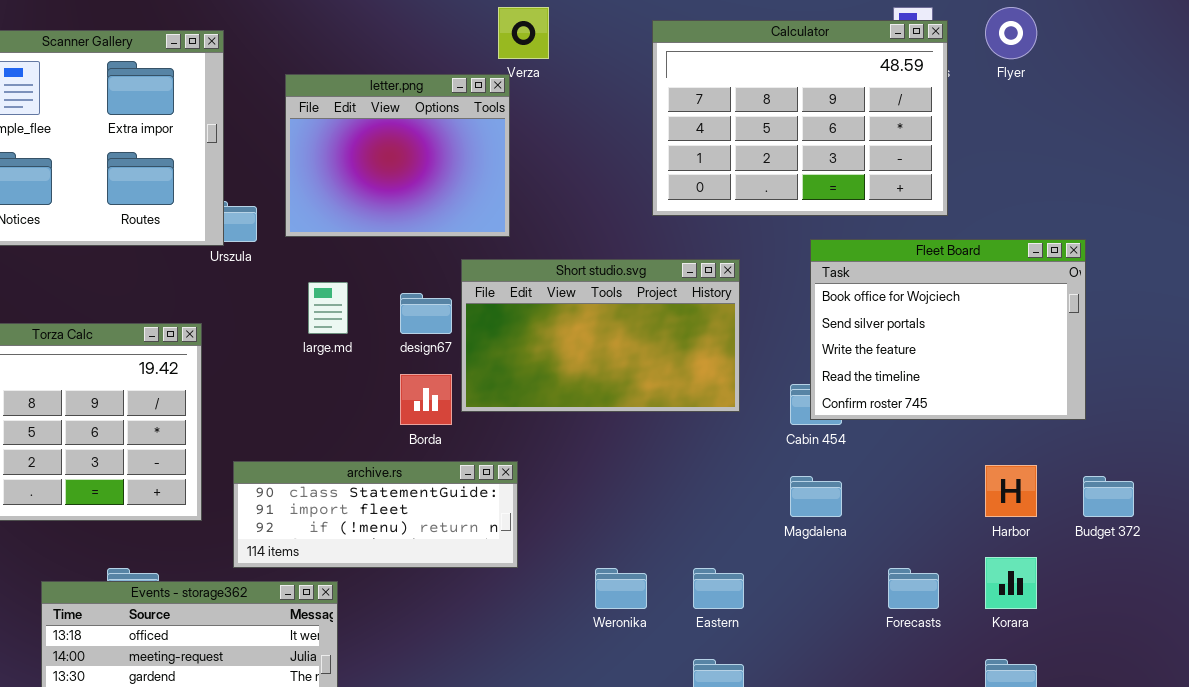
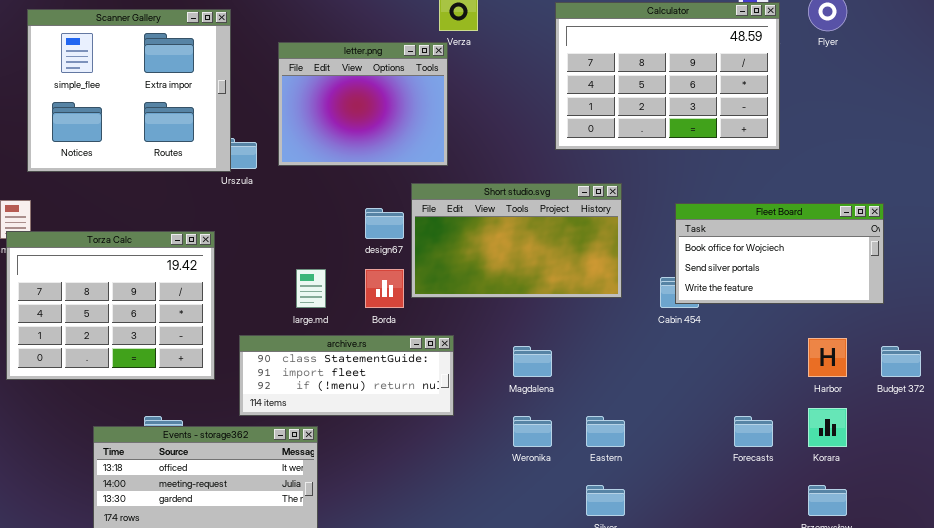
Fleet Board: [810,239,1086,420] -> [675,203,884,304], resized
large.md: [308,282,348,334] -> [296,269,326,308], moved
Magdalena: [790,476,842,517] -> [513,346,552,377], moved

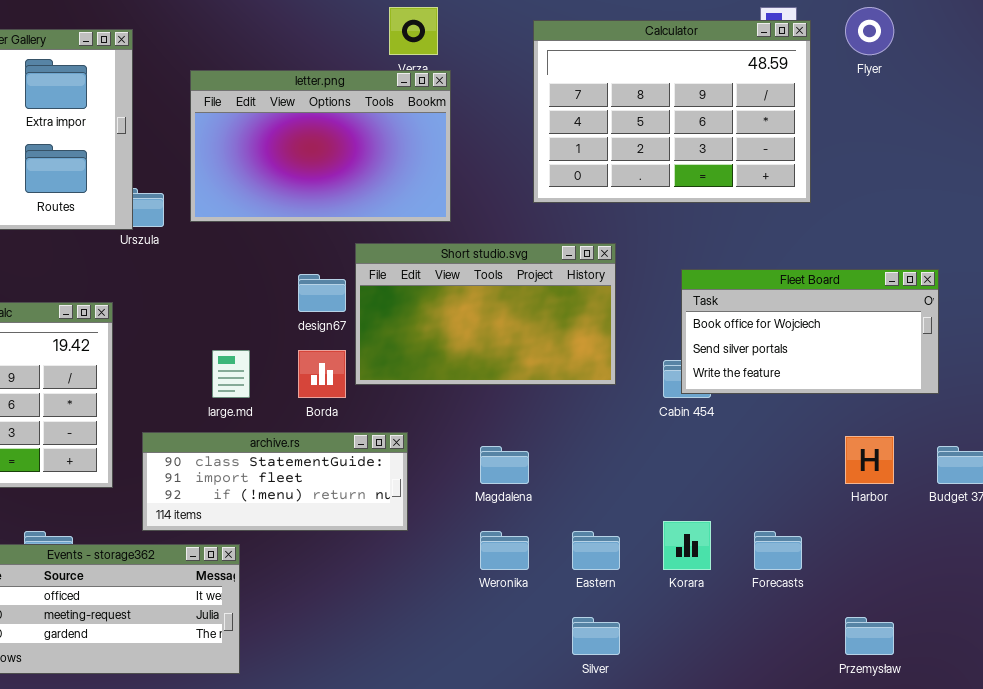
letter.png: [278,42,448,166] -> [190,70,451,222], resized
Korara: [808,408,847,447] -> [663,521,711,570], moved

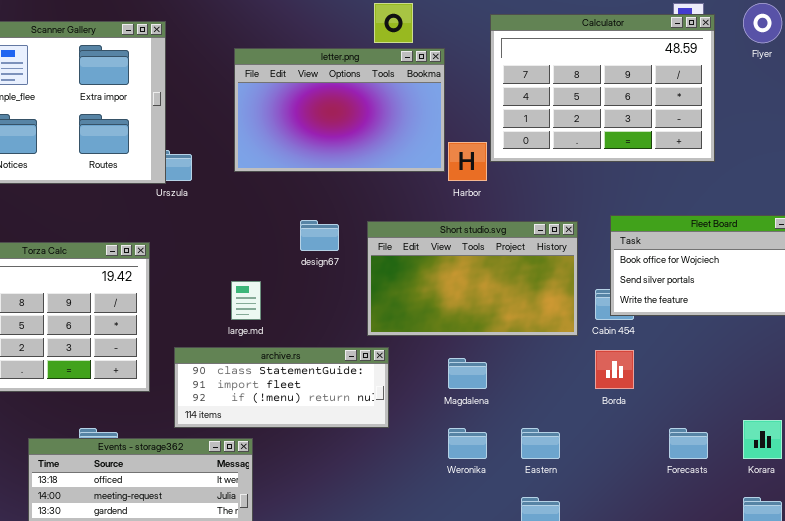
letter.png: [190,70,451,222] -> [234,48,445,172], moved
Short studio.svg: [355,243,616,385] -> [367,221,578,336], moved
Borda: [298,350,346,398] -> [595,350,634,389], moved
Harbor: [845,436,894,484] -> [448,142,487,181], moved
Korara: [663,521,711,570] -> [743,420,782,459], moved

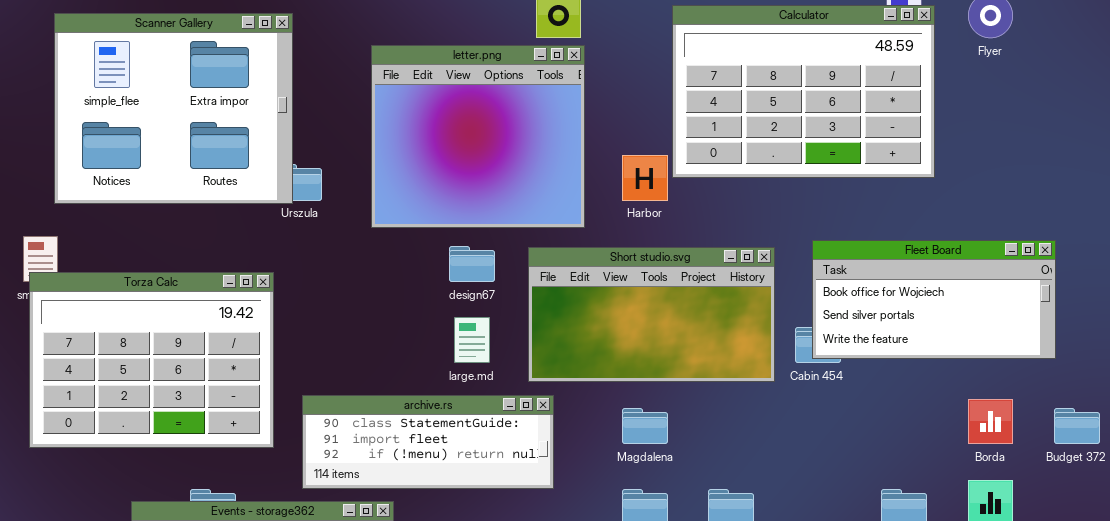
letter.png: [234,48,445,172] -> [371,45,585,228], resized
large.md: [231,281,261,320] -> [454,317,490,363], moved
Borda: [595,350,634,389] -> [968,399,1013,444], moved

